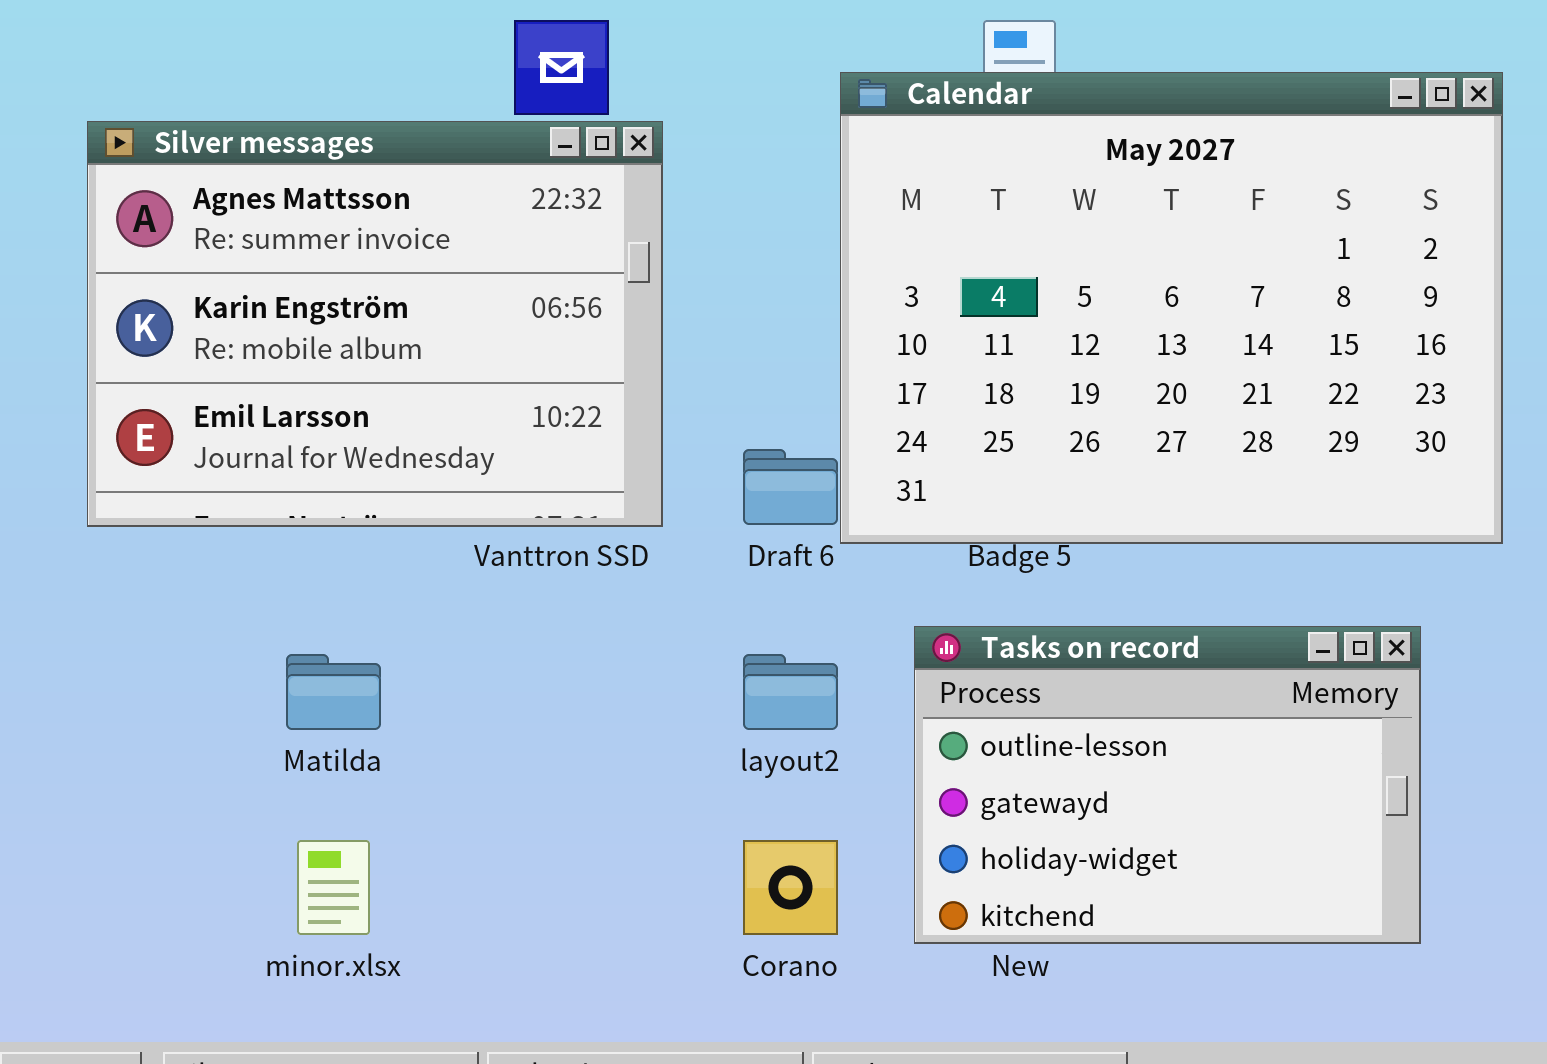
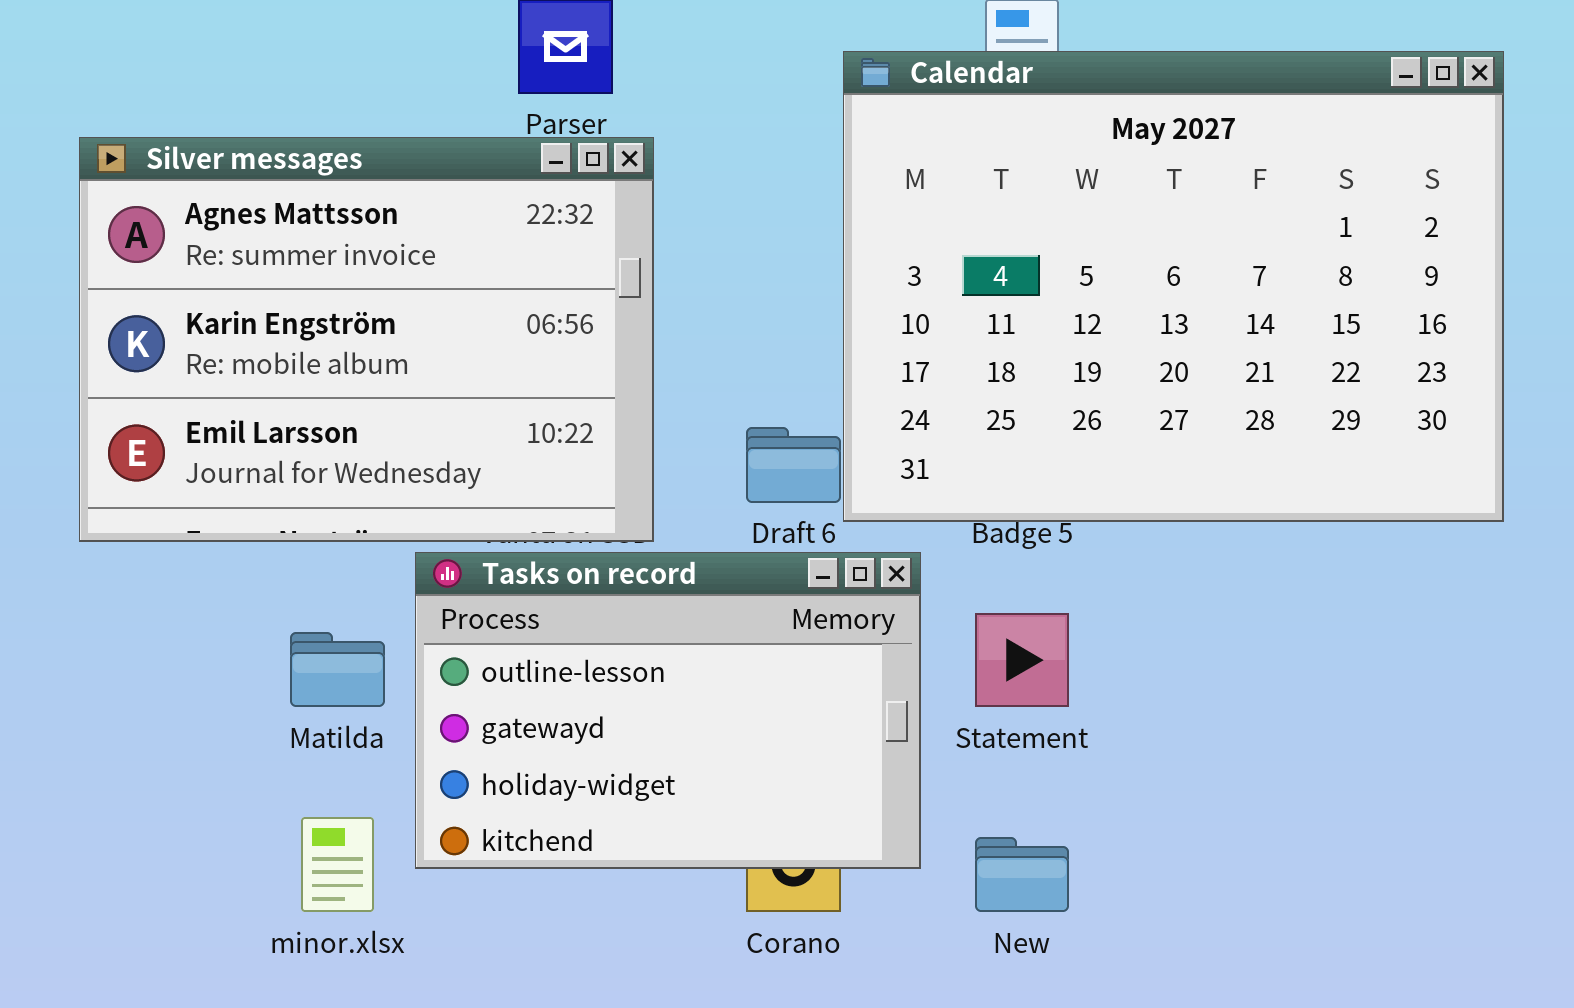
Silver messages: [87,121,663,527] -> [79,137,654,542], moved
Tasks on record: [914,626,1421,944] -> [415,552,921,869], moved

